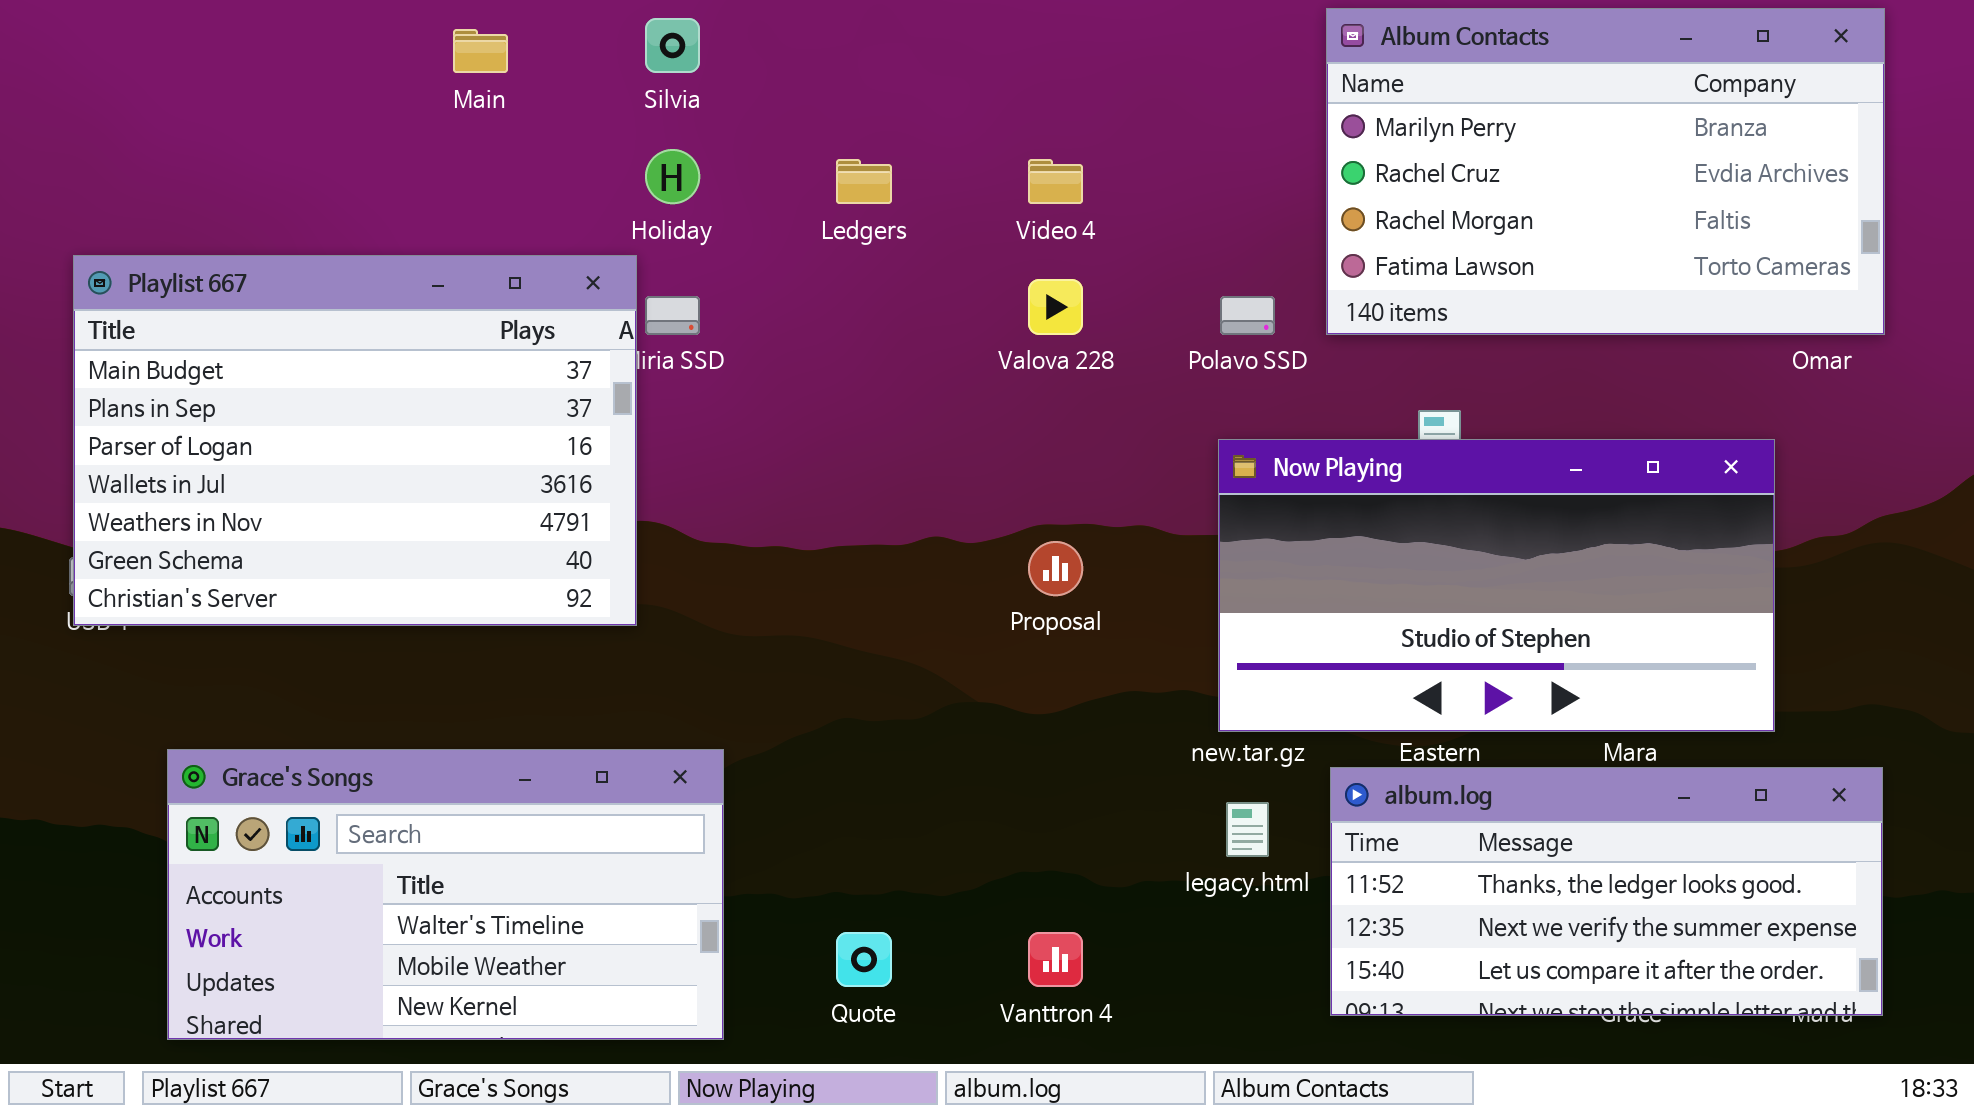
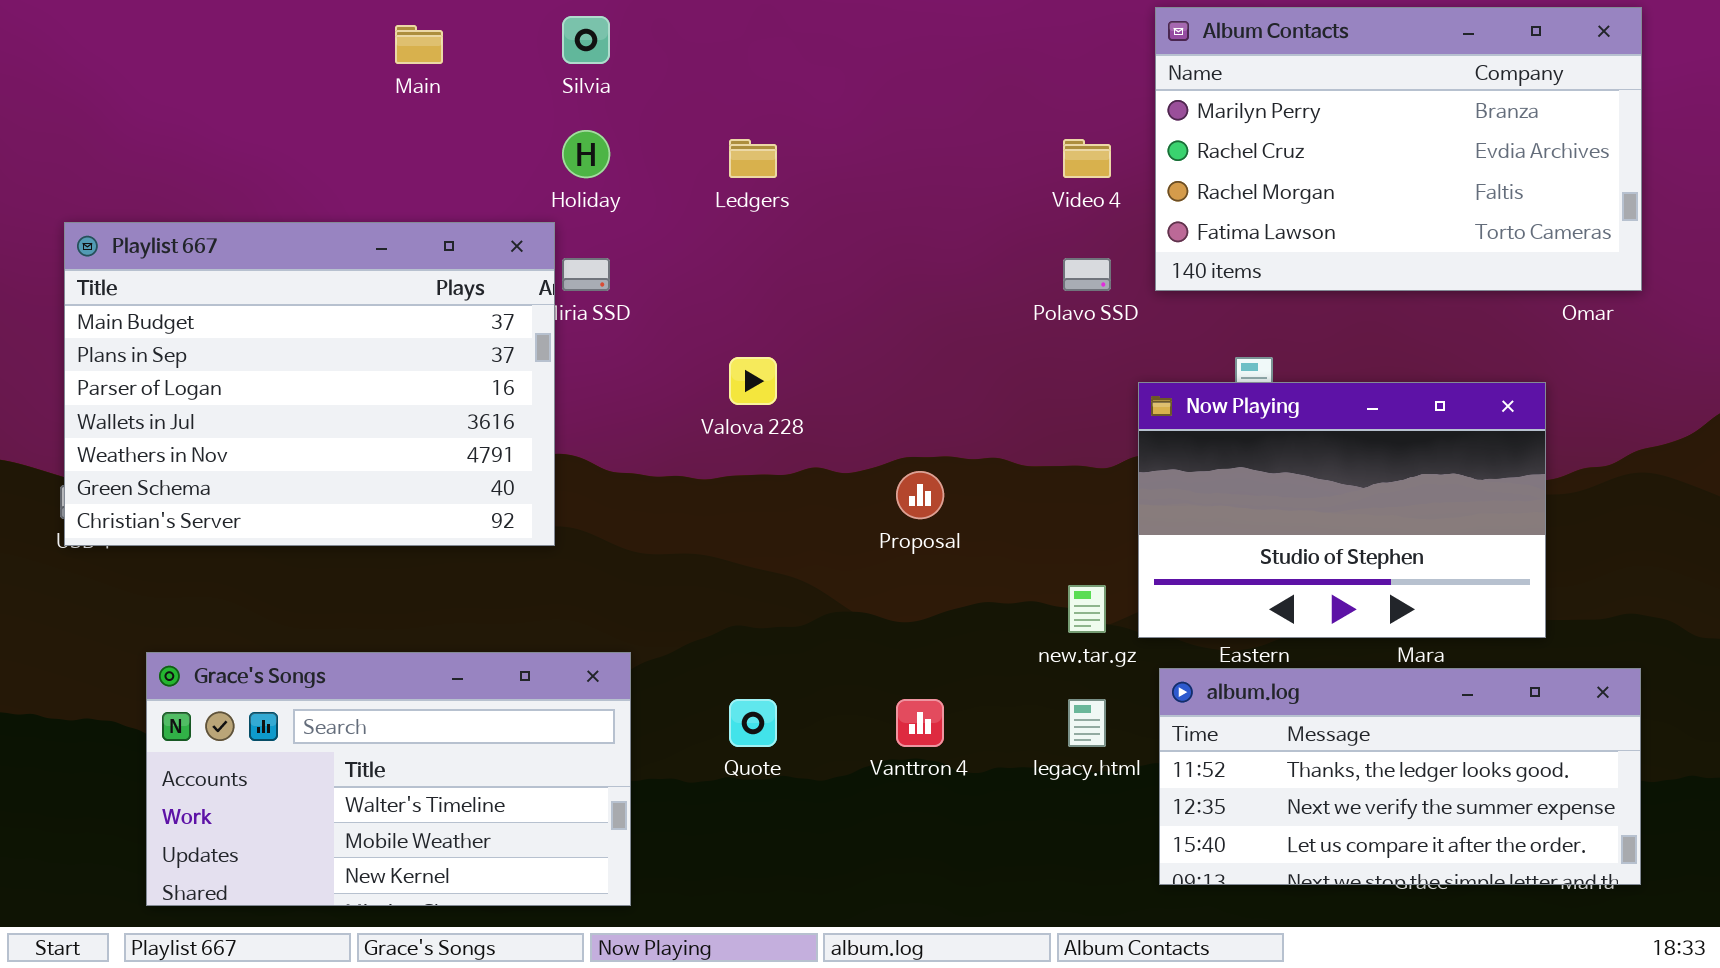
Video 4: [1028,159,1083,204] -> [1063,139,1111,178], moved
Valova 228: [1028,279,1083,335] -> [729,357,777,405], moved
Now Playing: [1218,439,1775,732] -> [1138,382,1546,638], resized
Quote: [836,932,892,987] -> [729,699,777,747], moved
Vanttron 4: [1028,932,1083,987] -> [896,699,944,747], moved

